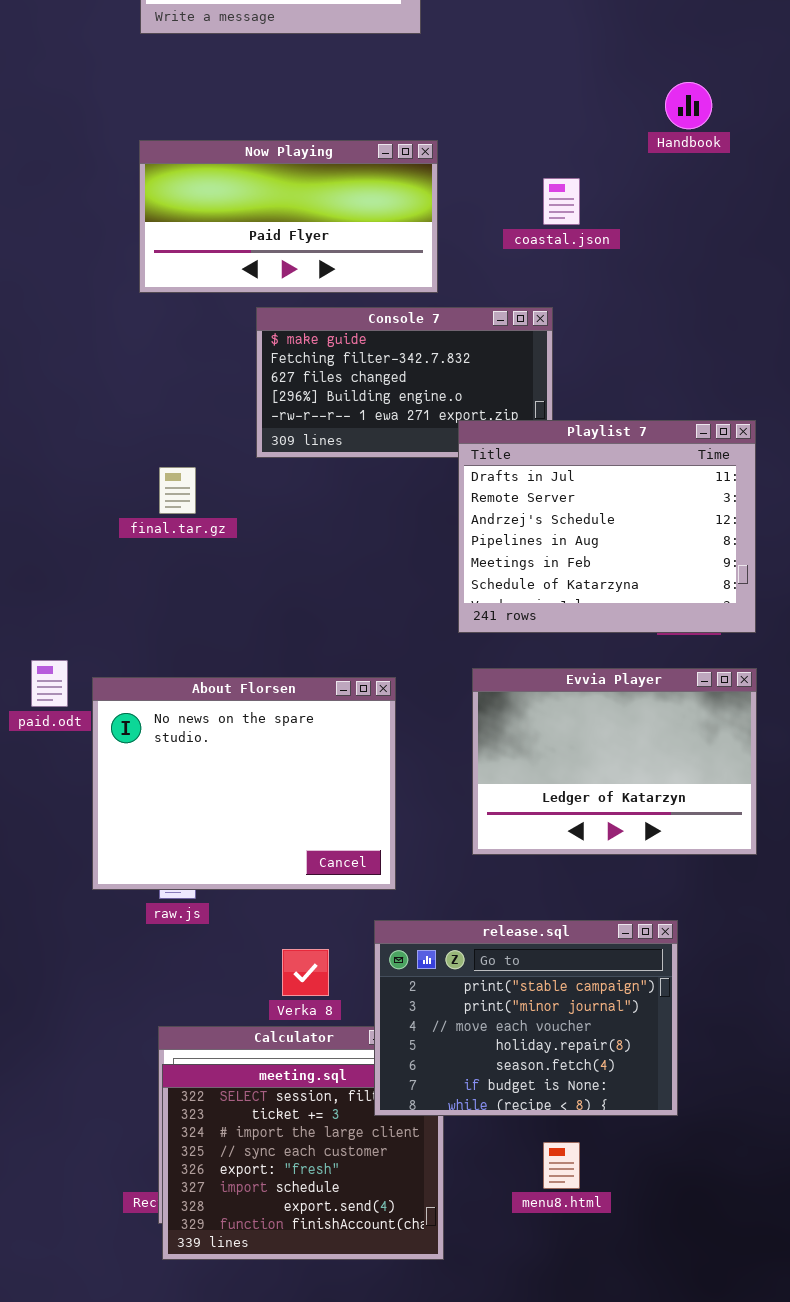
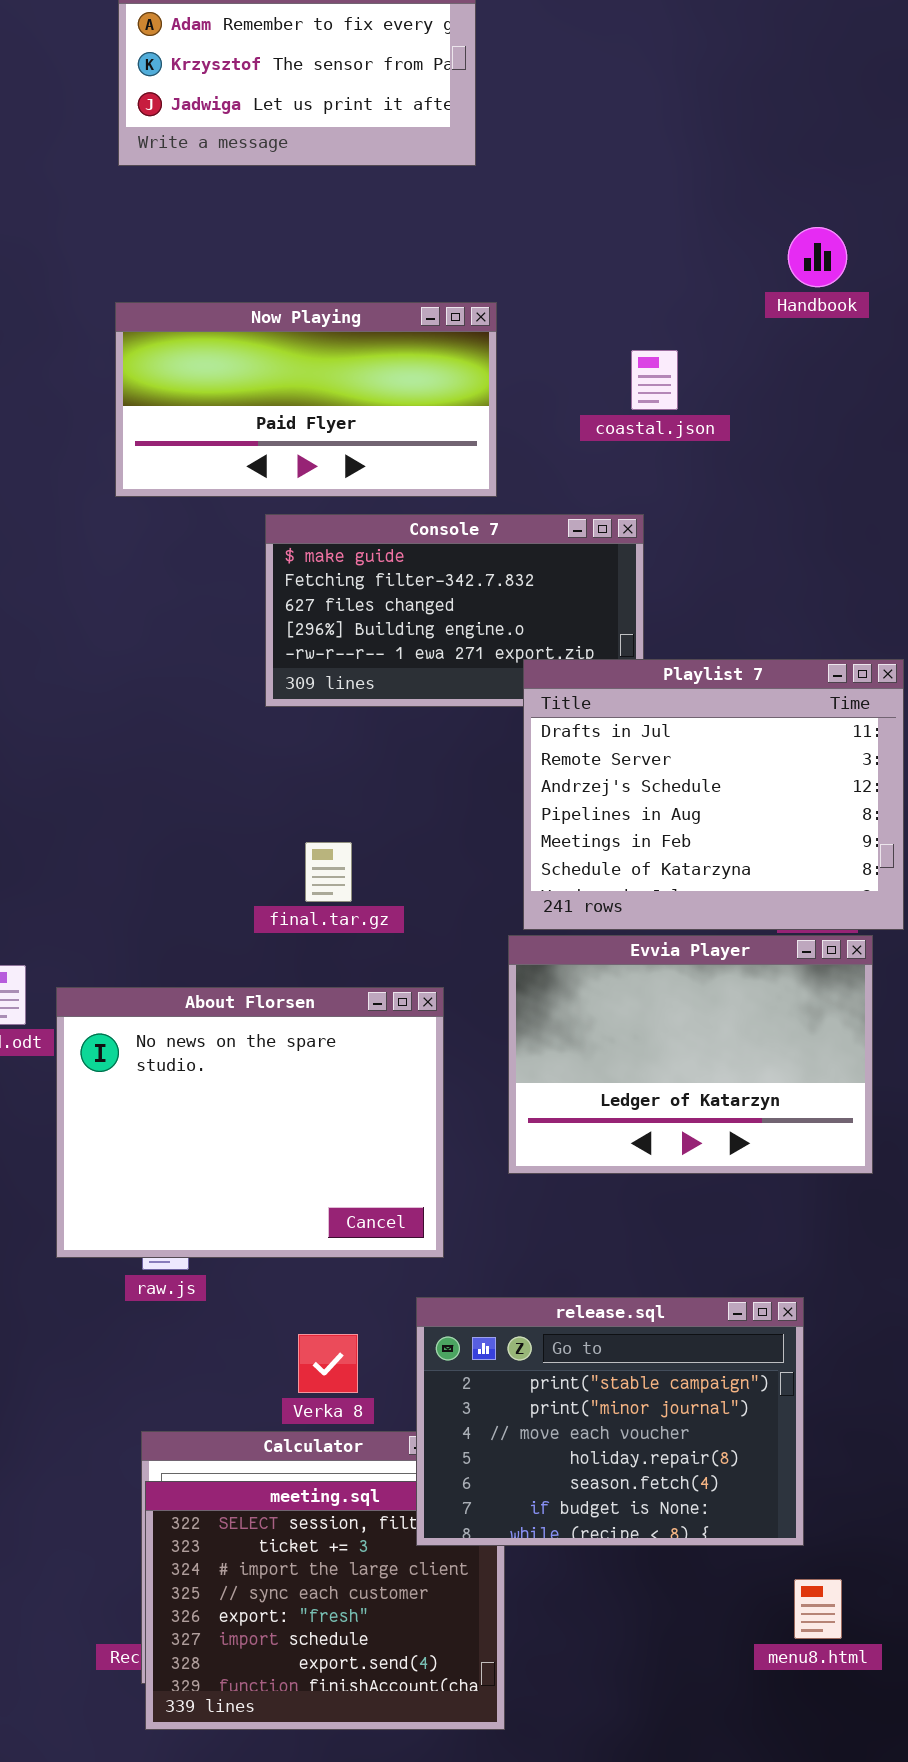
final.tar.gz: [159,467,196,514] -> [305,842,352,902], moved
Evvia Player: [472,668,757,855] -> [508,935,873,1174], moved
menu8.html: [543,1142,580,1189] -> [794,1579,842,1639], moved

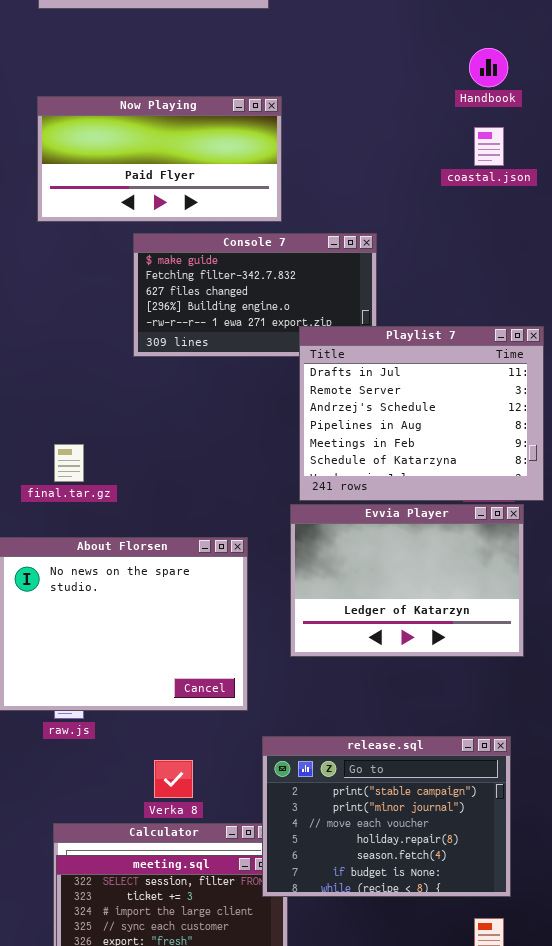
coastal.json: [631,350,678,410] -> [474,127,504,166], moved
final.tar.gz: [305,842,352,902] -> [54,444,84,482], moved
release.sql: [416,1297,804,1546] -> [262,736,511,897], moved

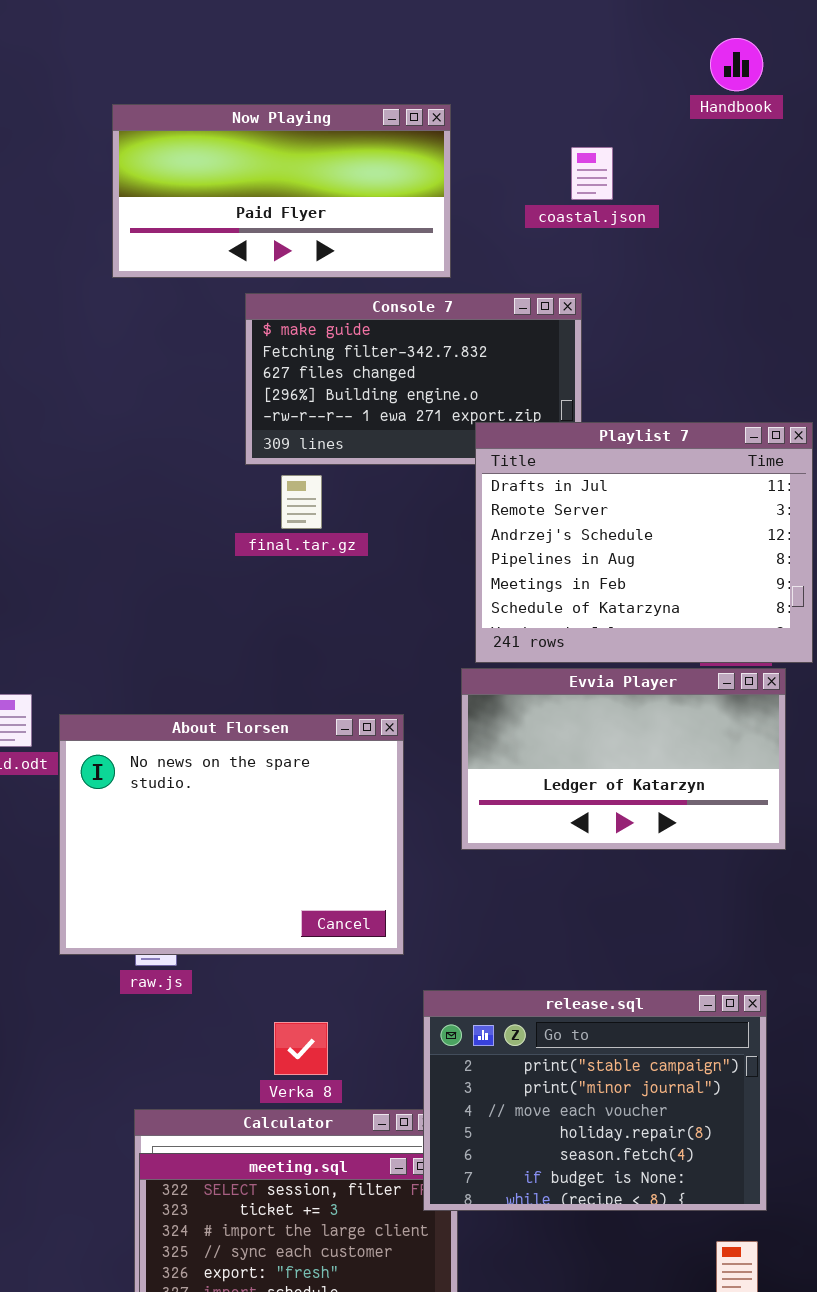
coastal.json: [474,127,504,166] -> [571,147,613,200], moved
final.tar.gz: [54,444,84,482] -> [281,475,322,529], moved
Evvia Player: [290,504,524,657] -> [461,668,786,850], resized

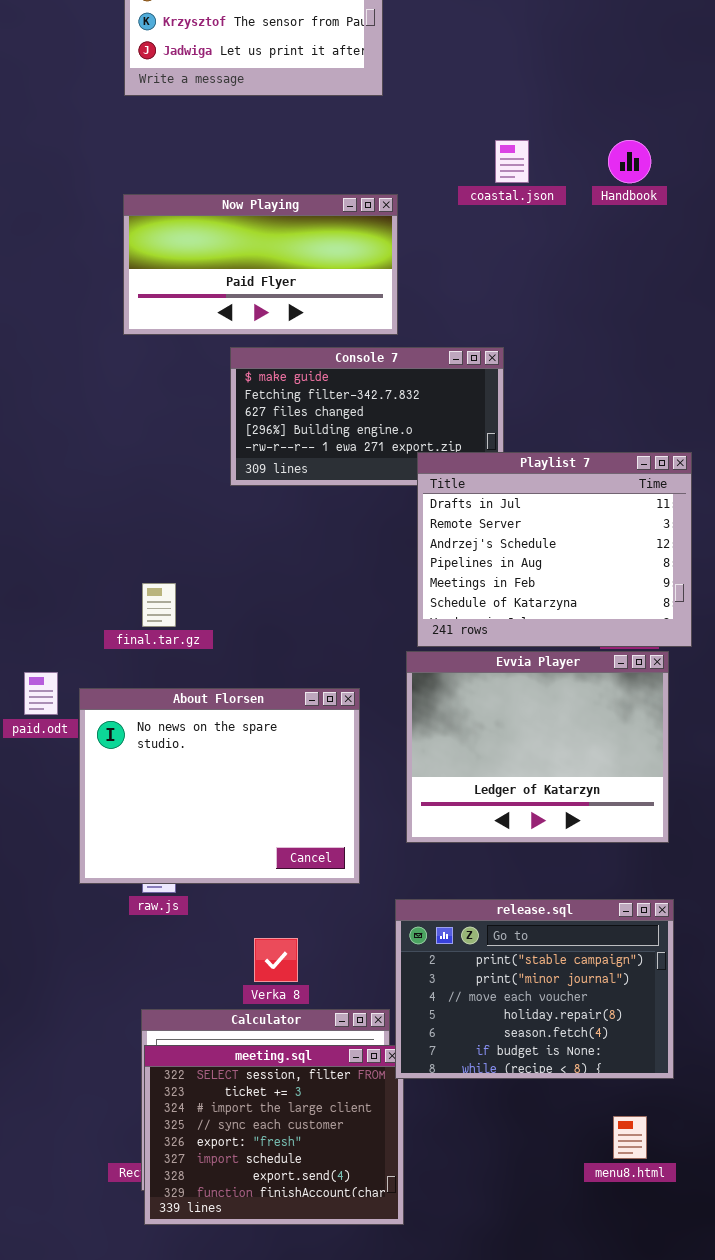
coastal.json: [571,147,613,200] -> [495,140,529,183], moved
final.tar.gz: [281,475,322,529] -> [142,583,176,627], moved
Evvia Player: [461,668,786,850] -> [406,651,669,843], resized
release.sql: [423,990,767,1211] -> [395,899,674,1079], moved

